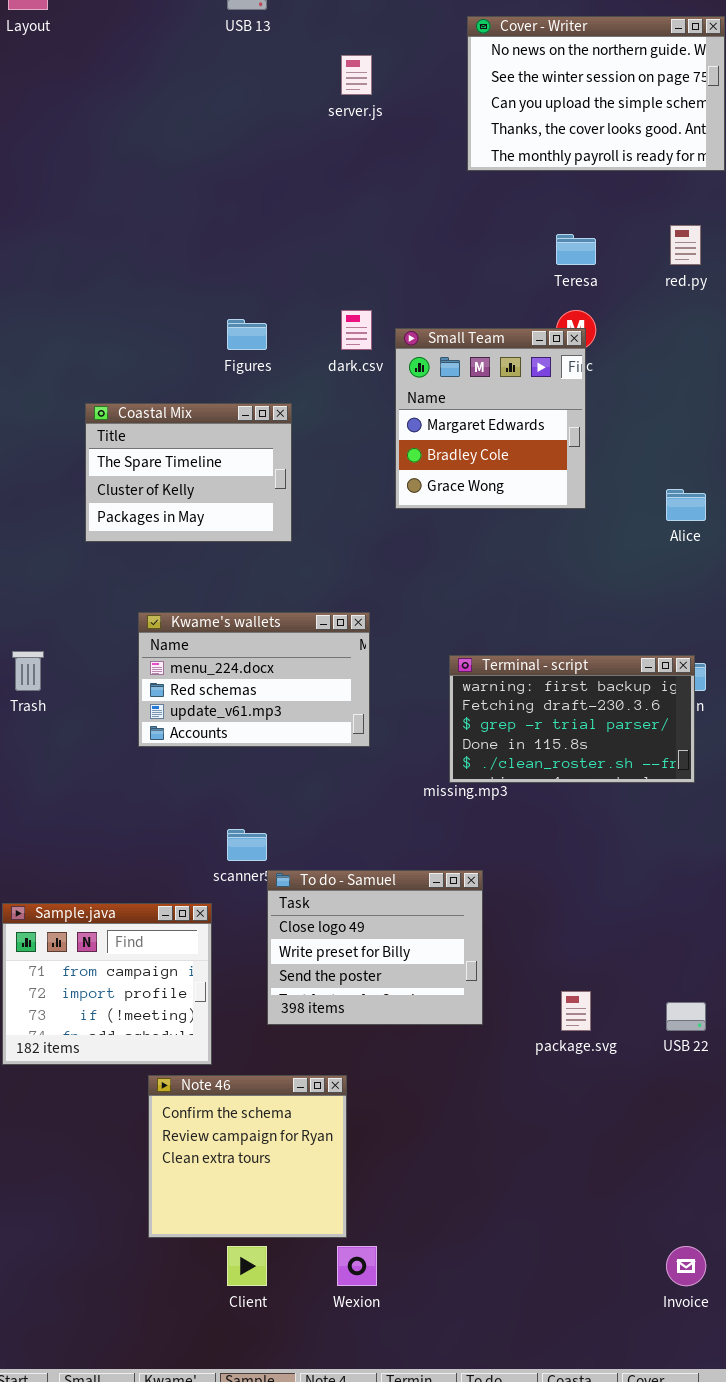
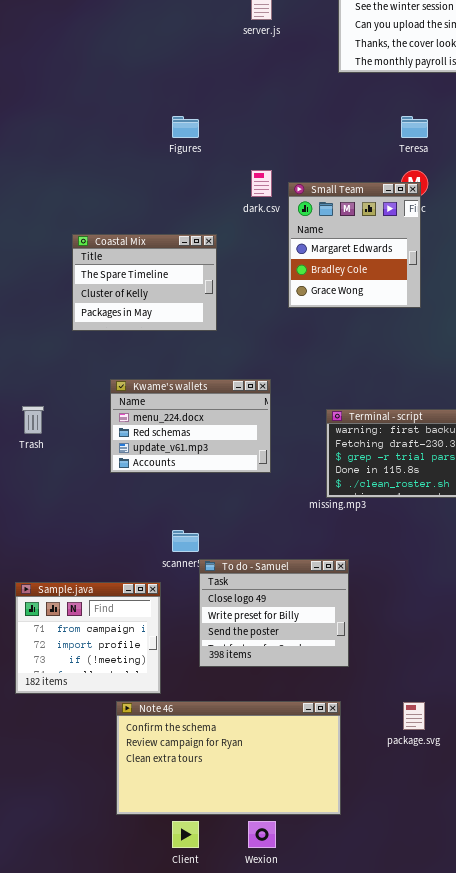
Figures: [227,319,267,350] -> [172,116,199,138], moved
package.svg: [561,991,591,1031] -> [403,702,425,730], moved
Note 46: [148,1075,347,1238] -> [116,701,341,815], resized

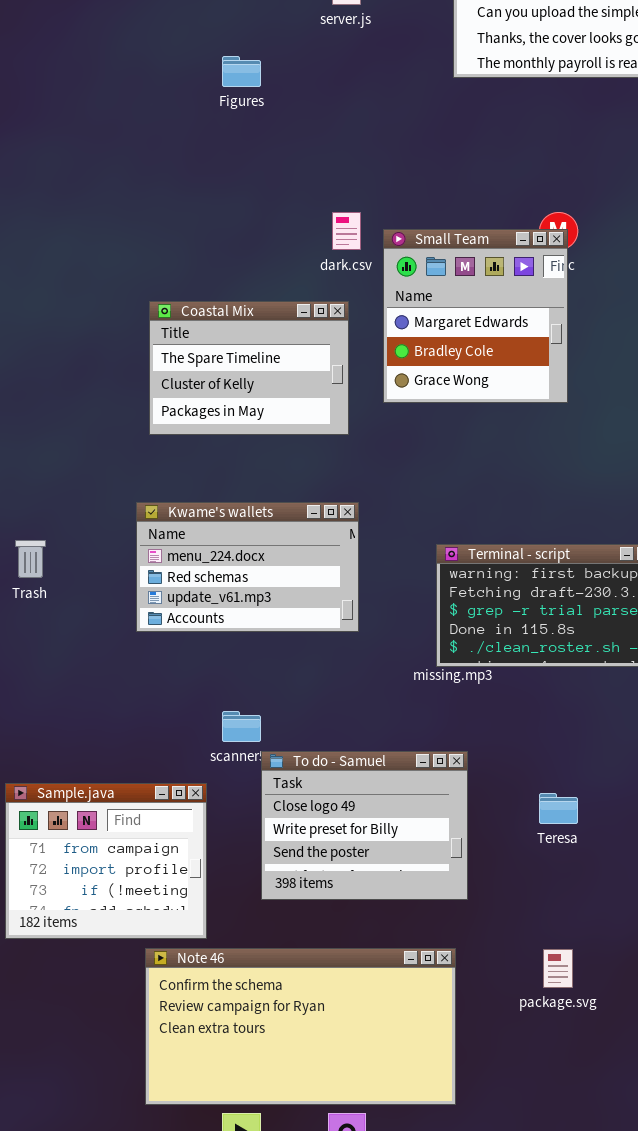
Figures: [172,116,199,138] -> [222,56,261,87], moved
Teresa: [401,116,428,138] -> [539,793,578,824], moved
Coastal Mix: [72,234,217,331] -> [149,301,349,435], moved

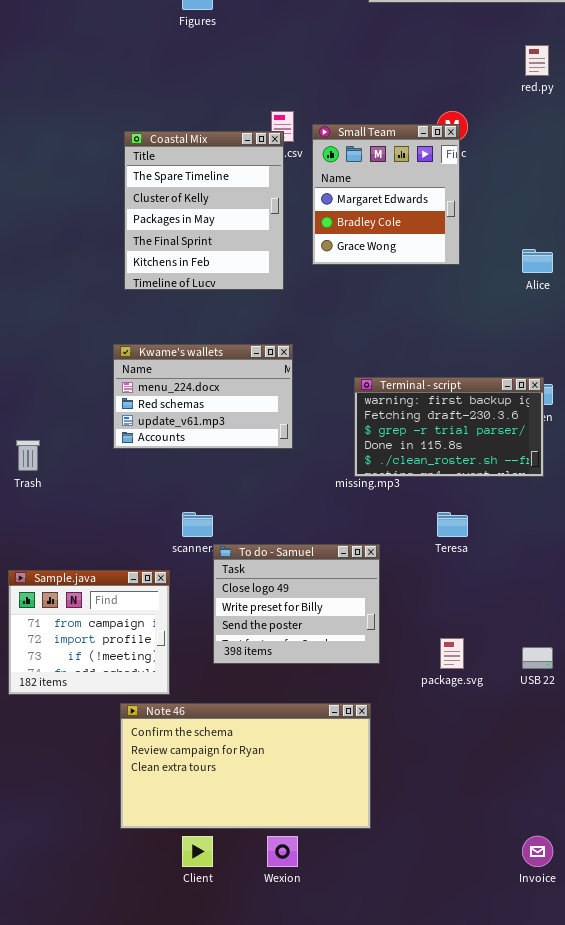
Coastal Mix: [149,301,349,435] -> [124,131,284,290], resized
Trash: [15,540,46,578] -> [16,440,40,471], moved
Teresa: [539,793,578,824] -> [437,512,468,537], moved
package.svg: [543,949,573,988] -> [440,638,464,669], moved

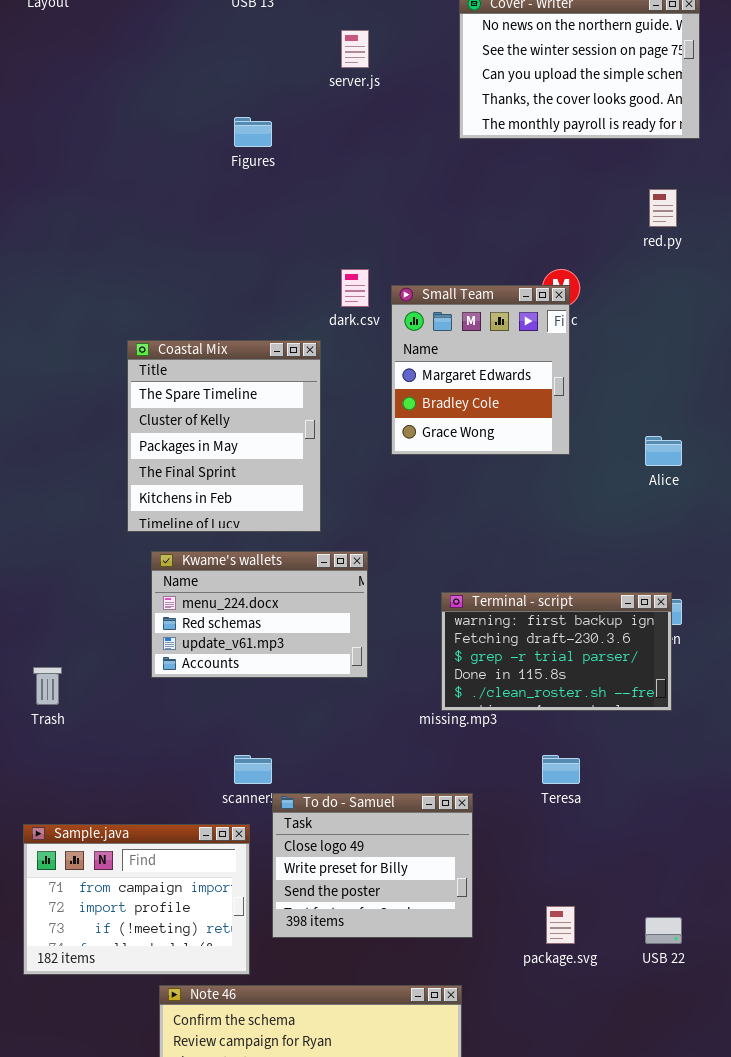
Coastal Mix: [124,131,284,290] -> [127,340,321,532], moved
Sample.java: [8,570,170,695] -> [23,824,250,975], resized

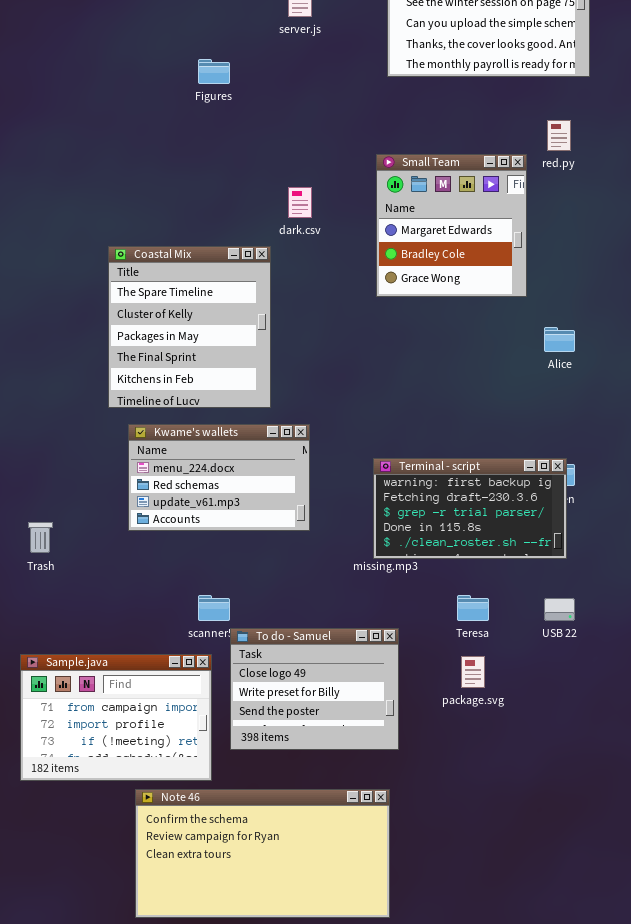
Small Team: [391,285,570,455] -> [376,154,527,297], moved
package.svg: [546,906,575,944] -> [461,656,485,688], moved
USB 22: [645,917,682,944] -> [544,598,575,621], moved

